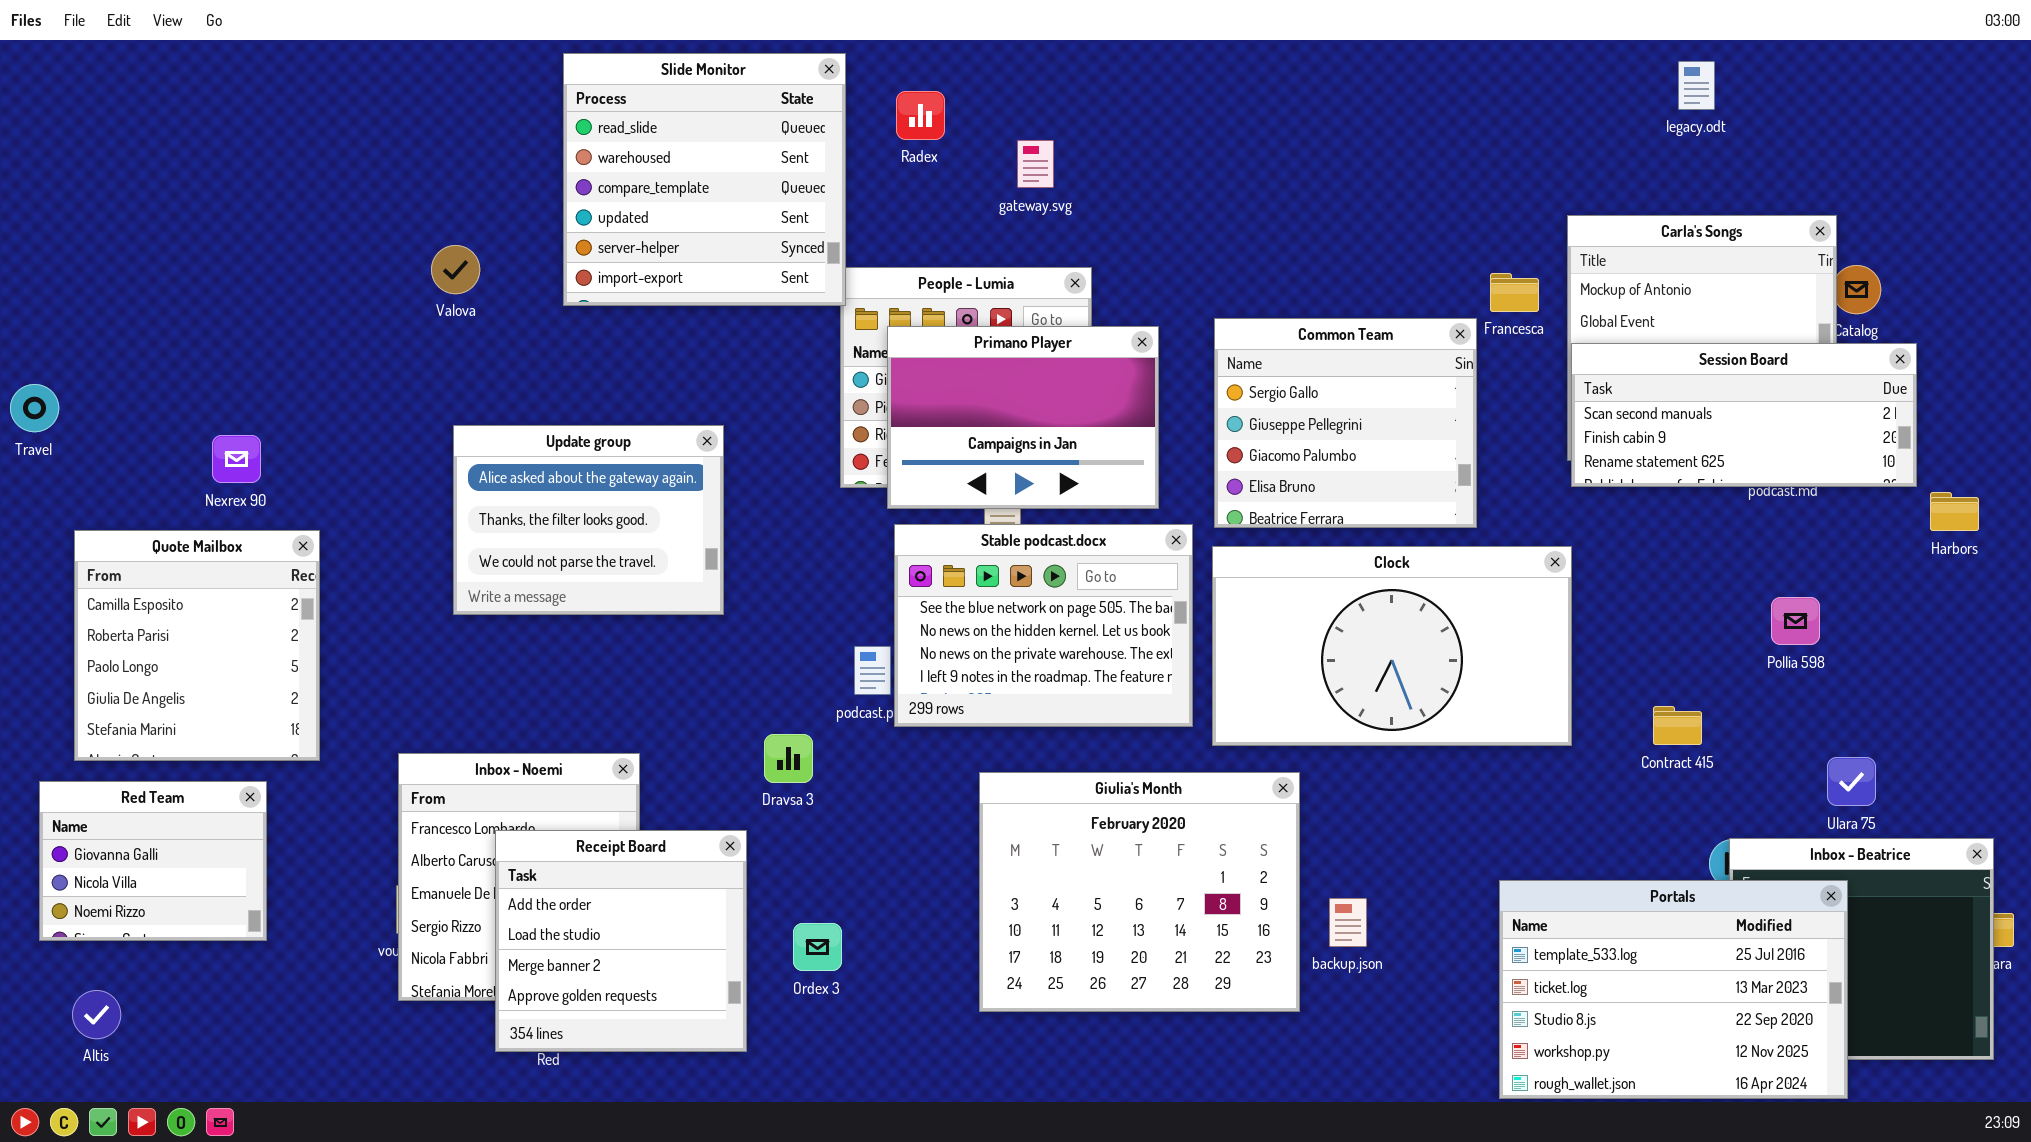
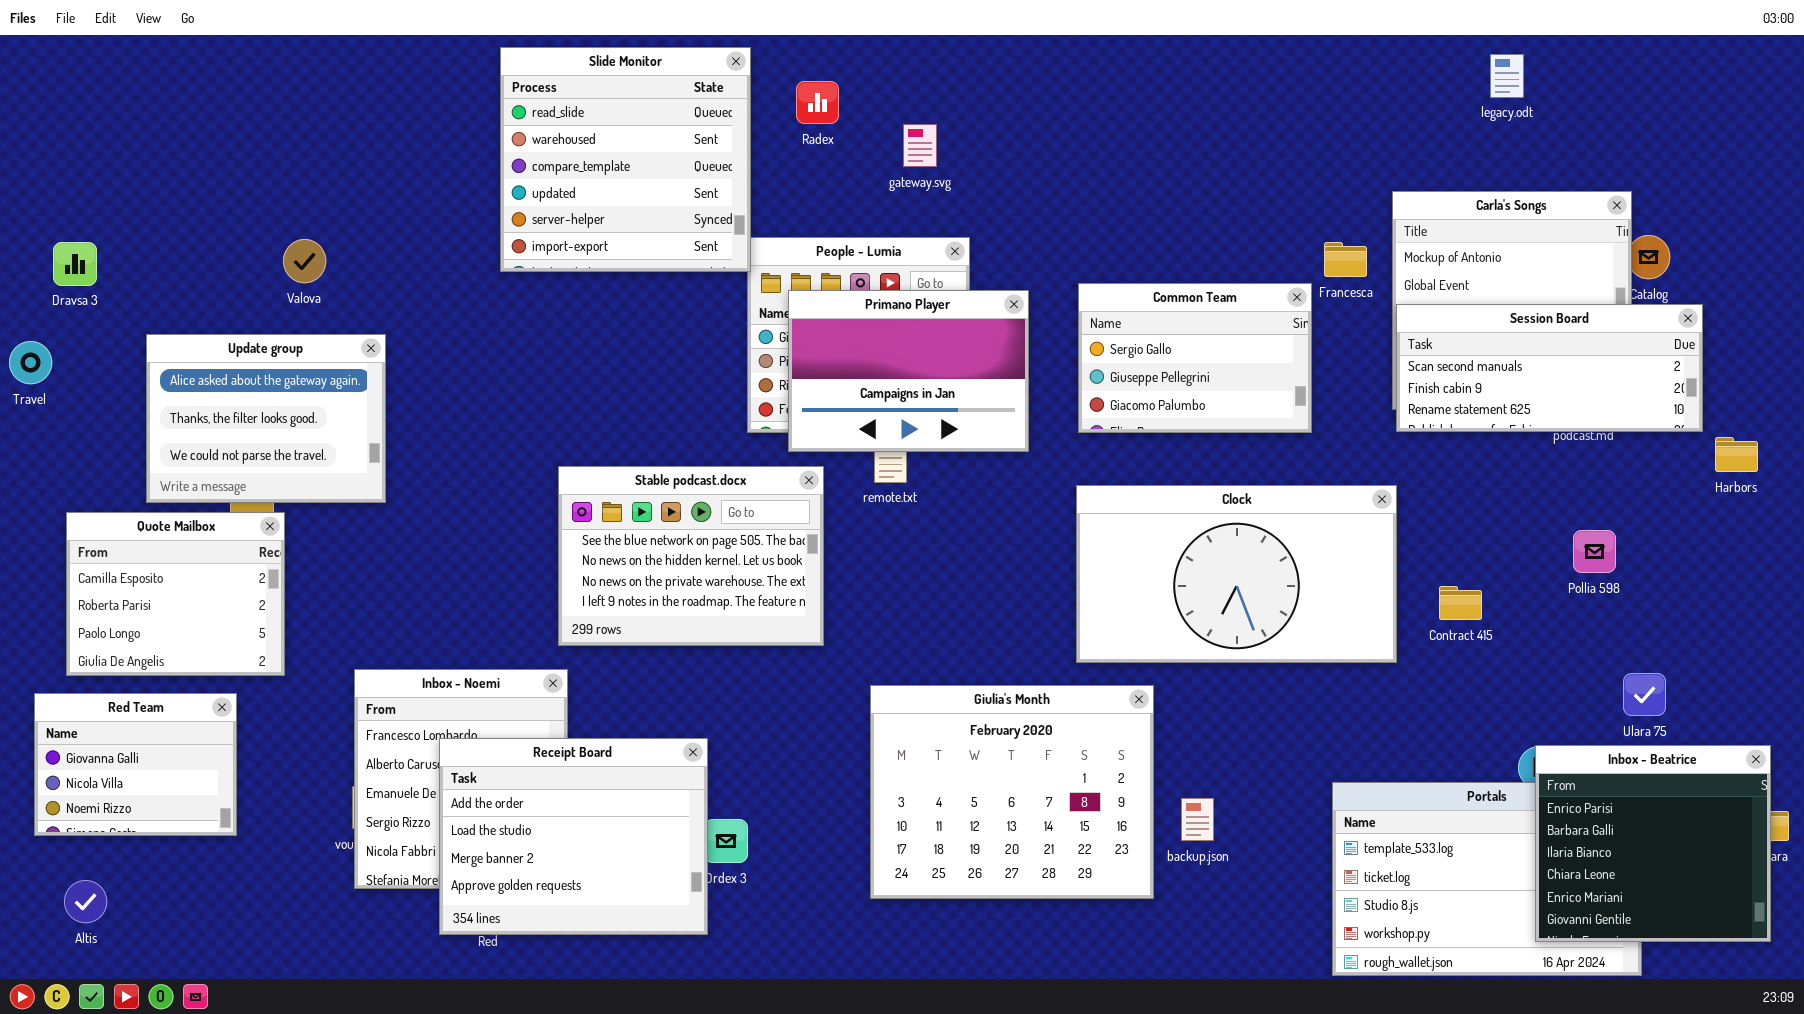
Valova: [431,245,480,294] -> [283,239,326,283], moved
Common Team: [1214,318,1477,528] -> [1078,283,1312,433], resized
Update group: [453,425,724,615] -> [146,334,386,503], moved
Stable podcast.docx: [894,524,1193,727] -> [558,466,824,646], moved
Quote Mailbox: [74,530,320,761] -> [66,512,285,676], resized
Contract 415: [1653,706,1702,745] -> [1439,586,1482,620], moved
Dravsa 3: [764,734,813,783] -> [53,242,97,286], moved
Receipt Board: [495,830,747,1052] -> [439,738,708,935], resized
Inbox - Beatrice: [1729,838,1994,1060] -> [1535,745,1771,942], raised

